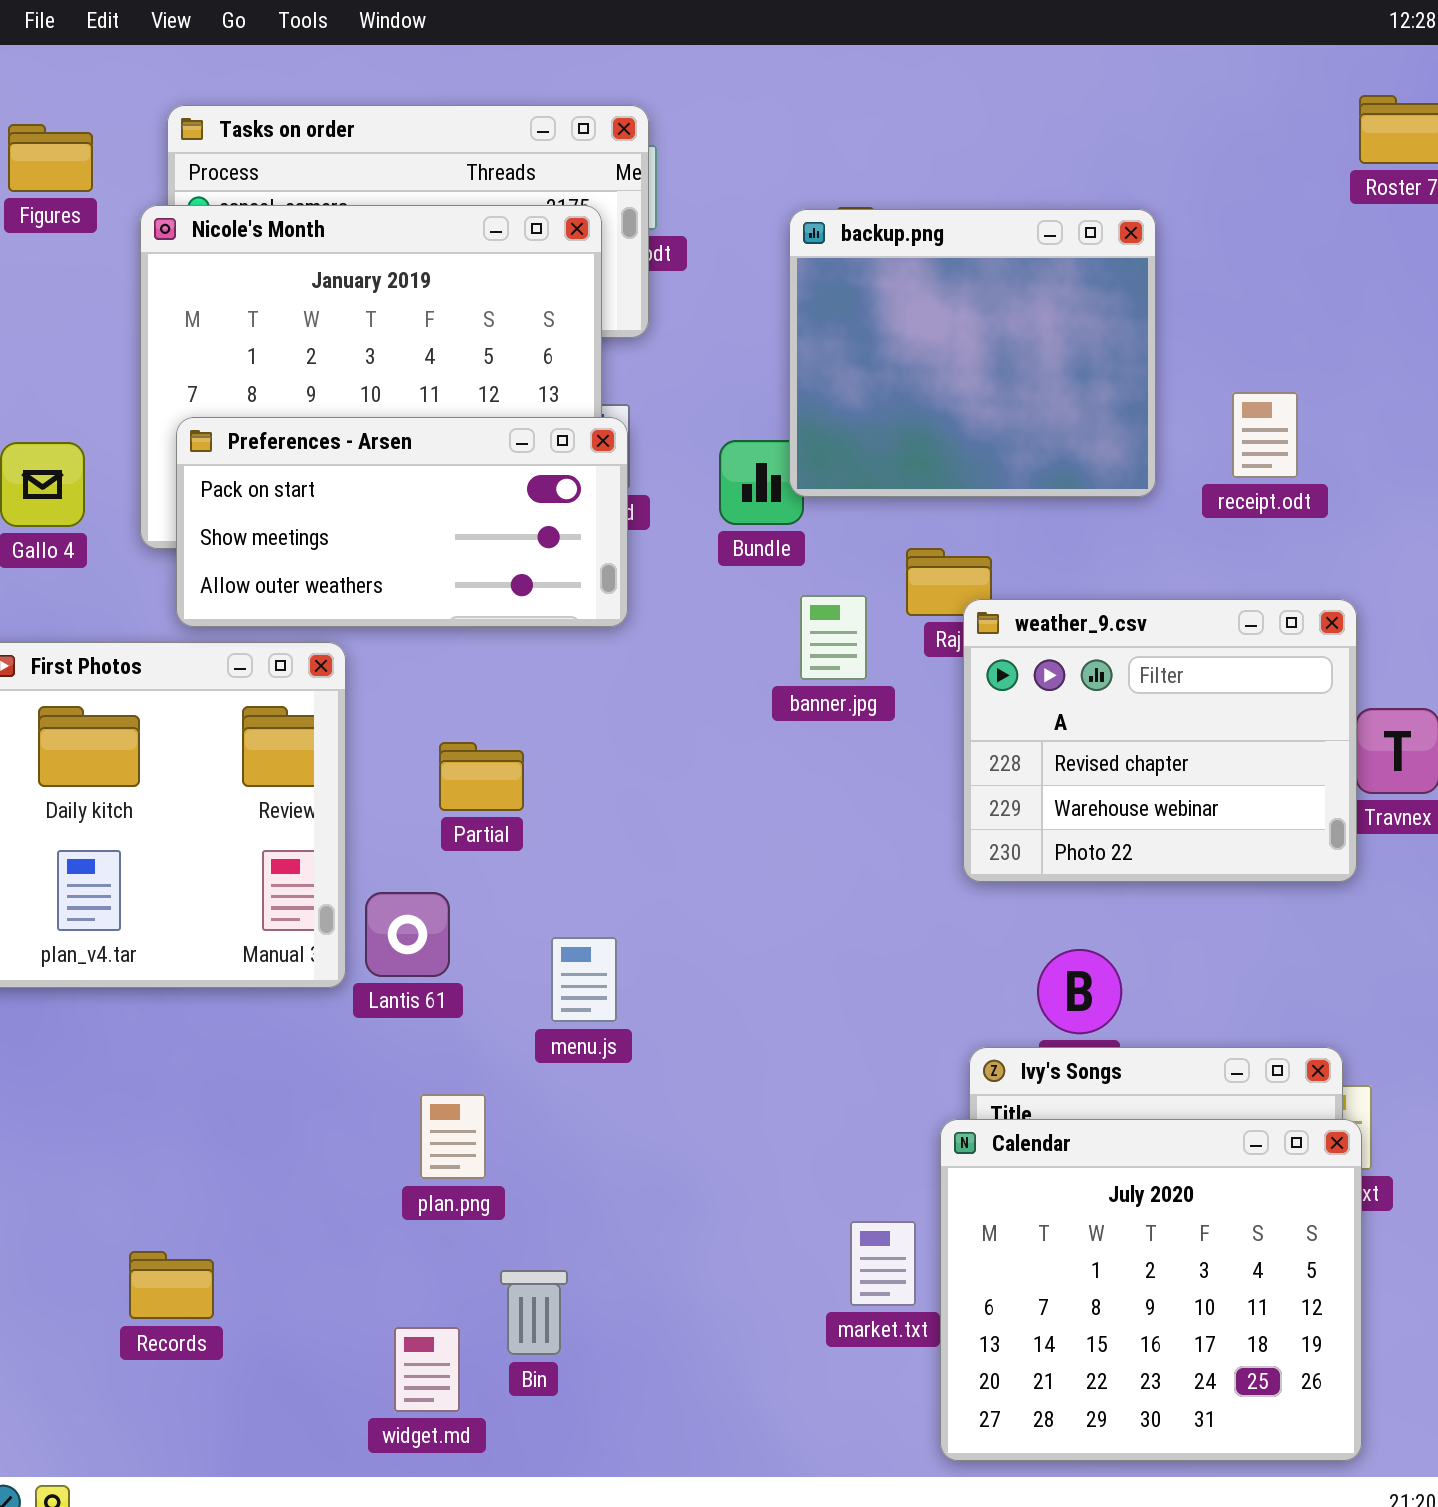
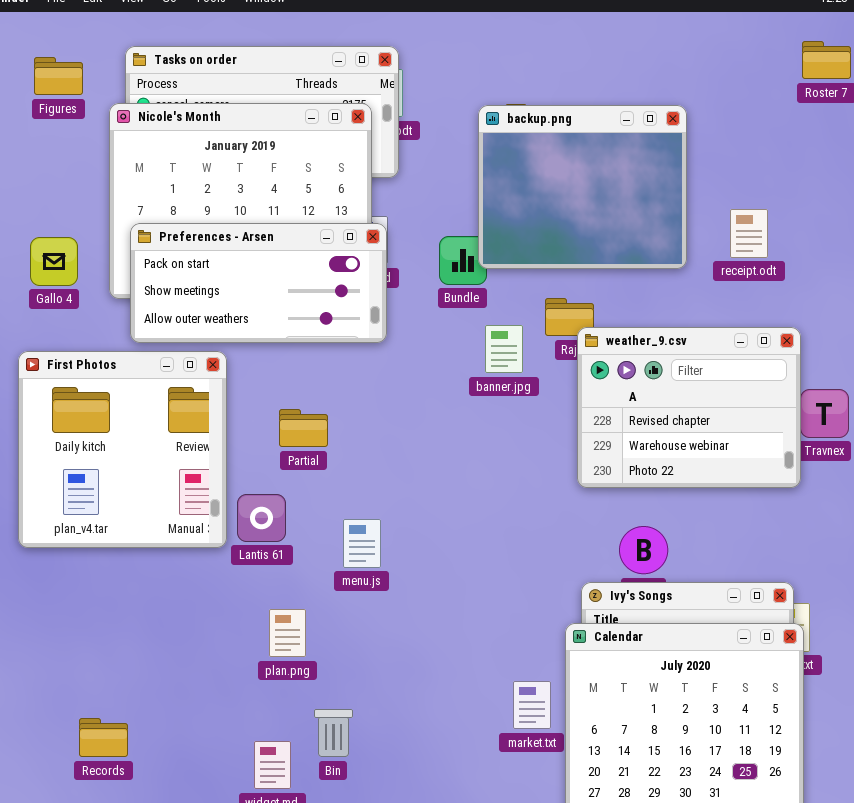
Records: [129,1251,214,1319] -> [79,718,128,757], moved

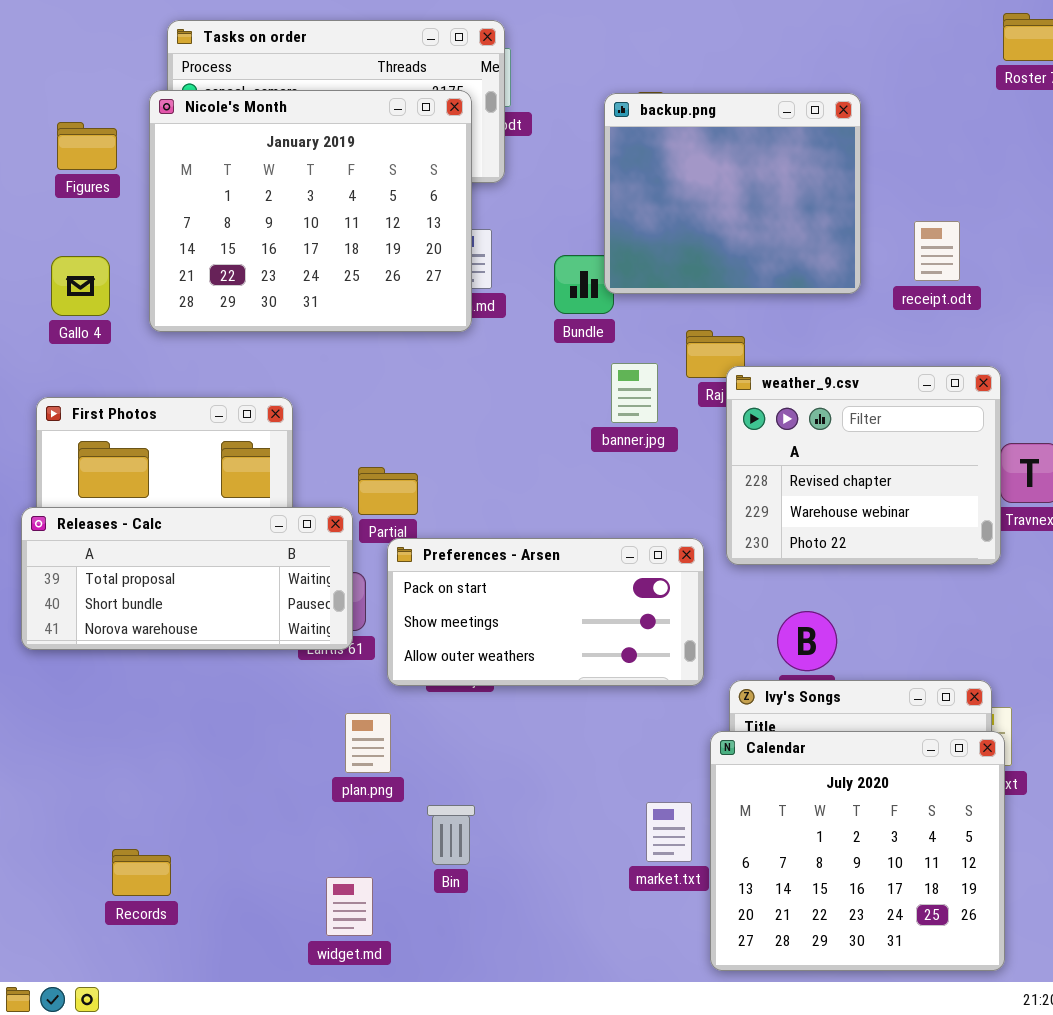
Figures: [34,57,83,95] -> [57,122,117,170], moved
Preferences - Arsen: [130,223,387,343] -> [387,538,704,686], moved
Releases - Calc: none -> [21,507,353,650], opened
Bin: [314,709,353,757] -> [427,805,475,865], moved

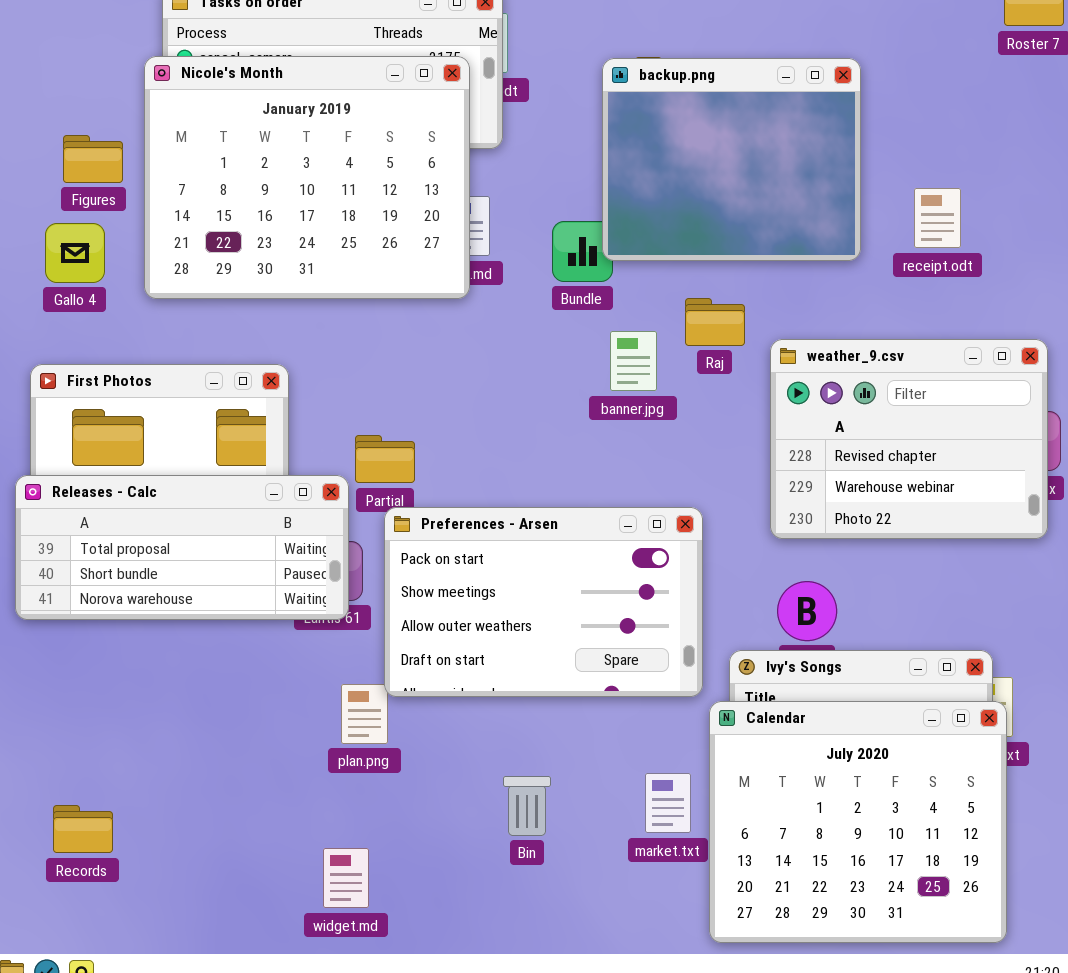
Figures: [57,122,117,170] -> [63,135,123,183], moved
weather_9.csv: [726,366,1001,565] -> [770,339,1048,539], moved
Preferences - Arsen: [387,538,704,686] -> [384,507,703,697], resized
Bin: [427,805,475,865] -> [503,776,551,836], moved
Records: [112,849,171,896] -> [53,805,113,853], moved

